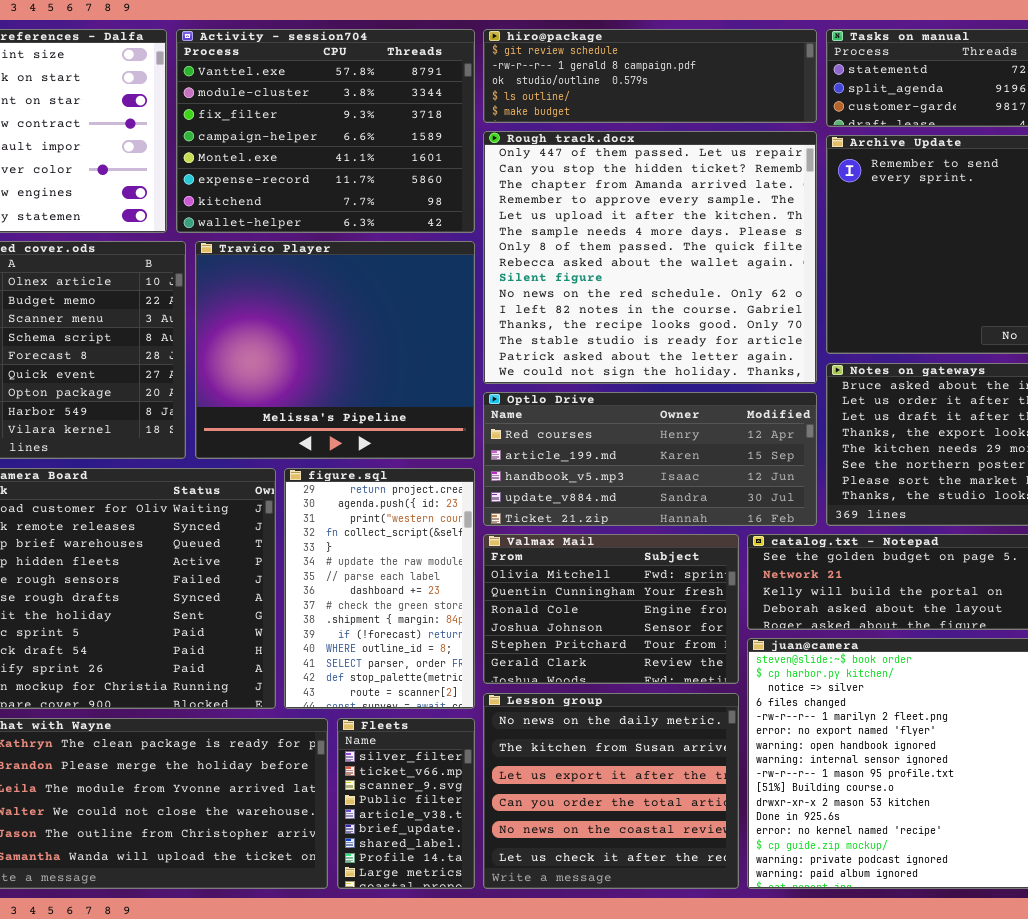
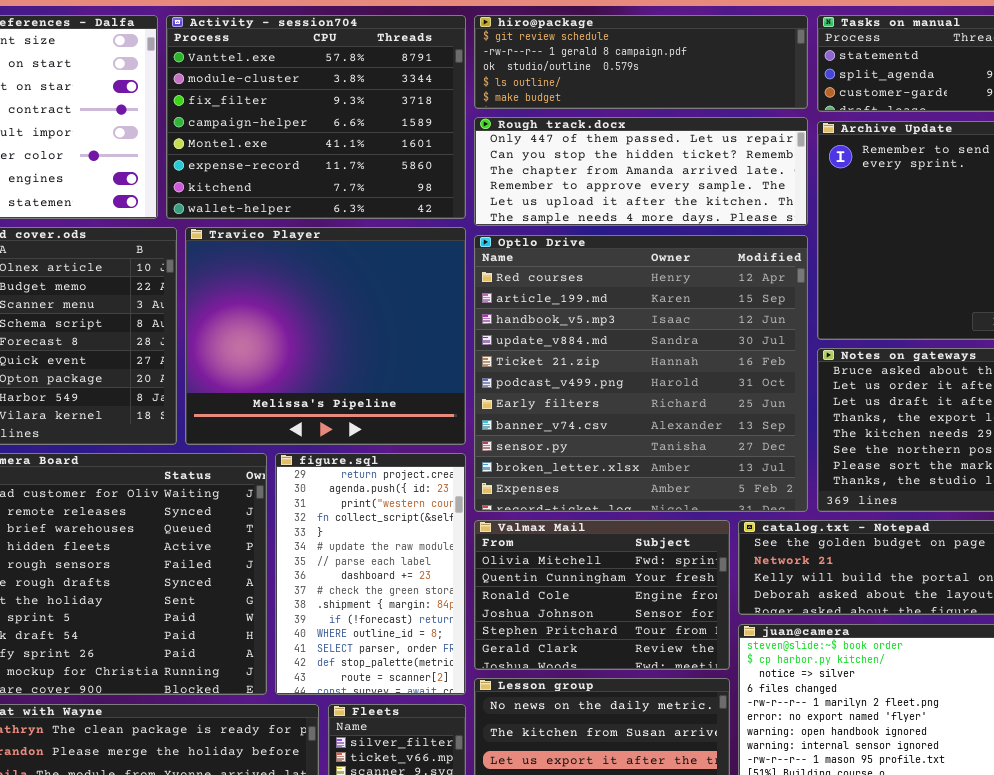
Rough track.docx: [483,131,817,384] -> [474,117,808,226], resized
Optlo Drive: [483,392,817,526] -> [474,235,808,512], resized

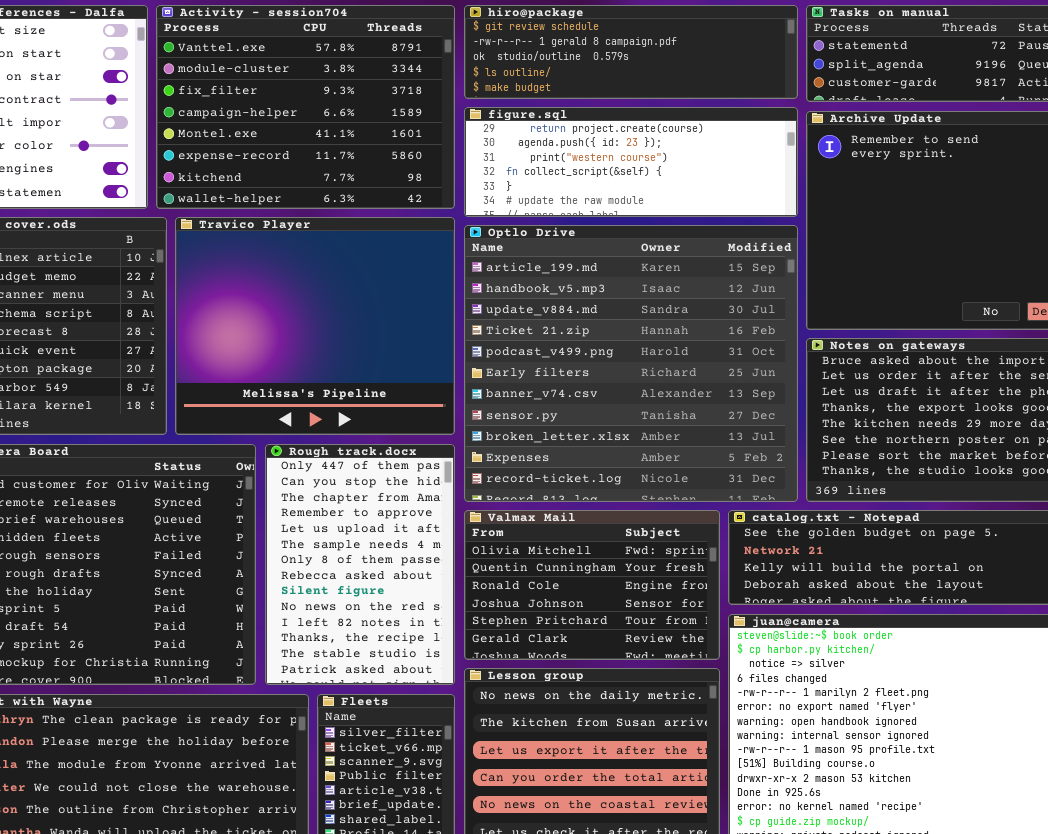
Rough track.docx: [474,117,808,226] -> [265,444,455,685], moved, resized
Optlo Drive: [474,235,808,512] -> [464,225,798,502], scrolled down 1 row
figure.sql: [275,453,466,695] -> [464,107,798,217], moved, resized

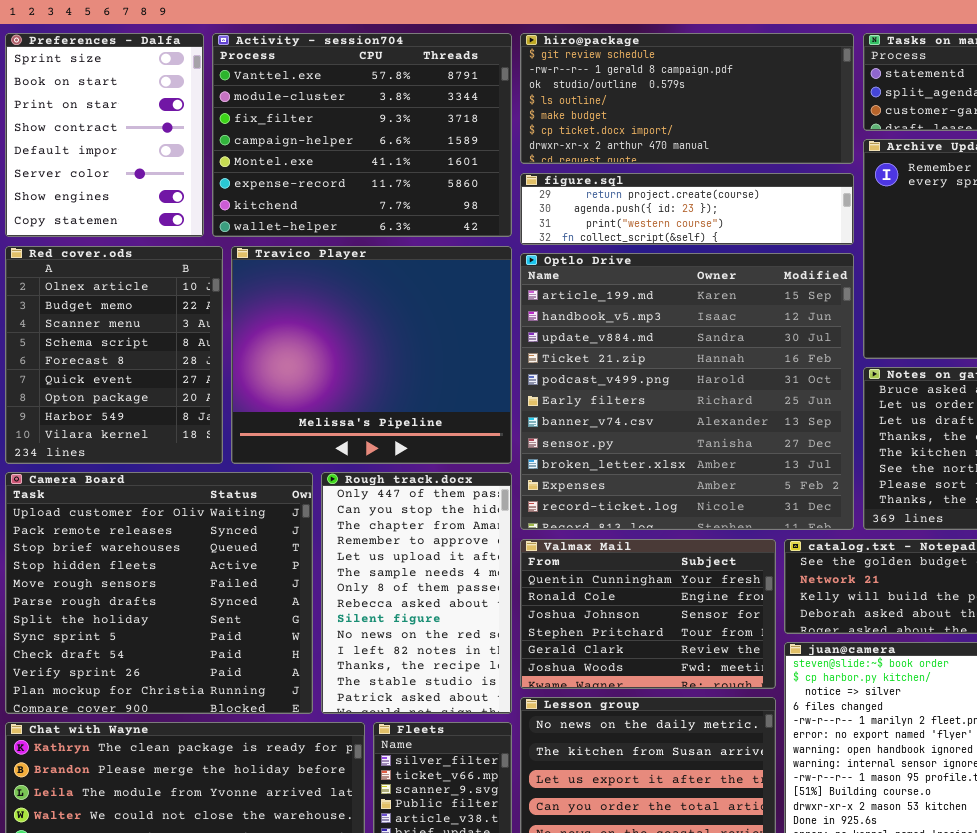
hiro@package: [464,5,798,99] -> [520,33,854,164], resized
figure.sql: [464,107,798,217] -> [520,173,854,245], resized
Valmax Mail: [464,510,720,660] -> [520,539,776,689], scrolled down 1 row

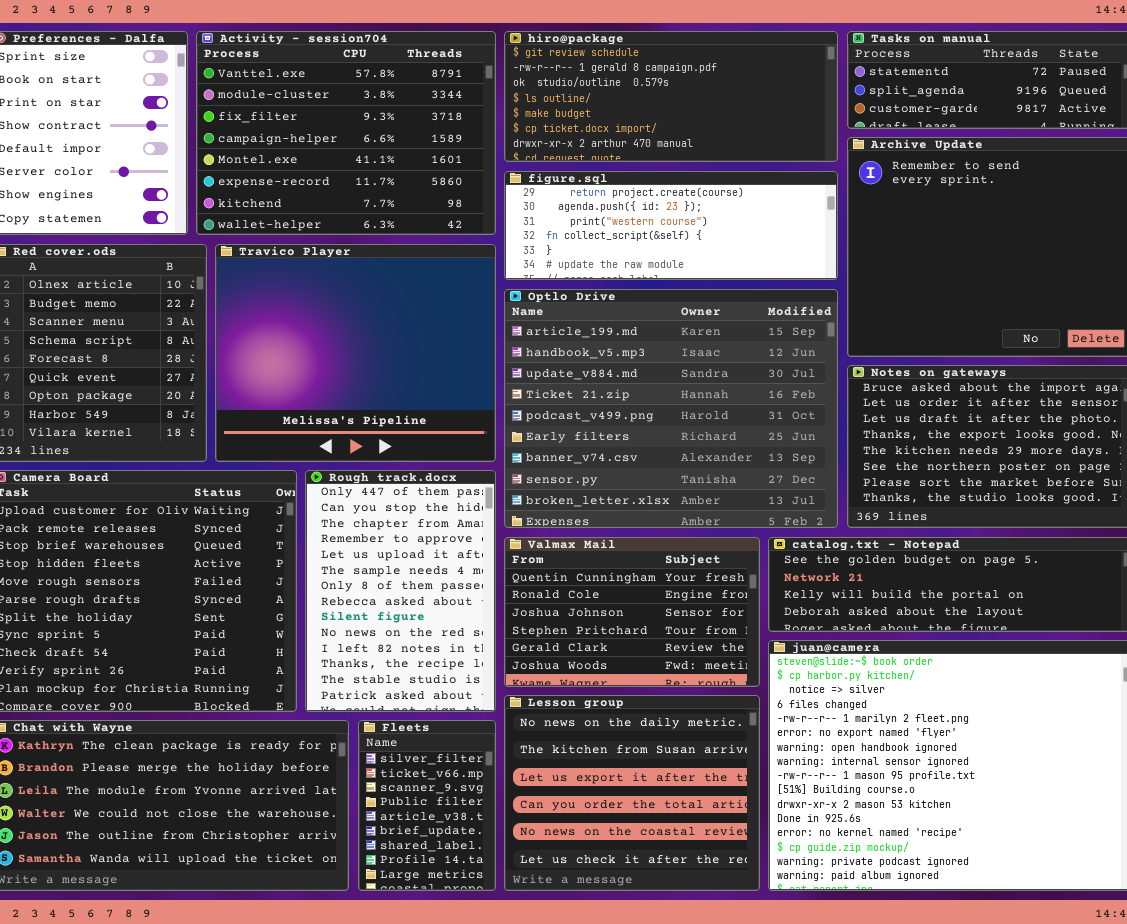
figure.sql: [520,173,854,245] -> [504,171,838,280], resized
Optlo Drive: [520,253,854,530] -> [504,289,838,528], resized

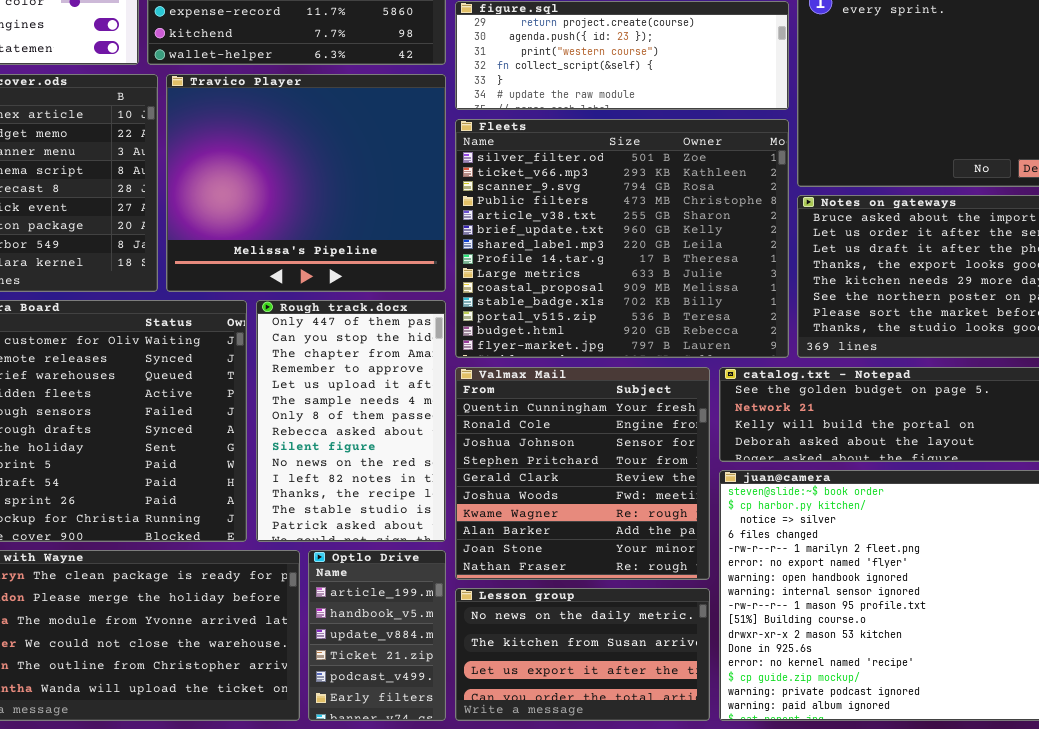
Optlo Drive: [504,289,838,528] -> [308,550,446,721], moved, resized
Valmax Mail: [504,537,760,687] -> [455,367,710,580], resized
Lesson group: [504,695,760,891] -> [455,588,710,721], resized
Fleets: [358,720,496,891] -> [455,119,789,358], moved, resized

